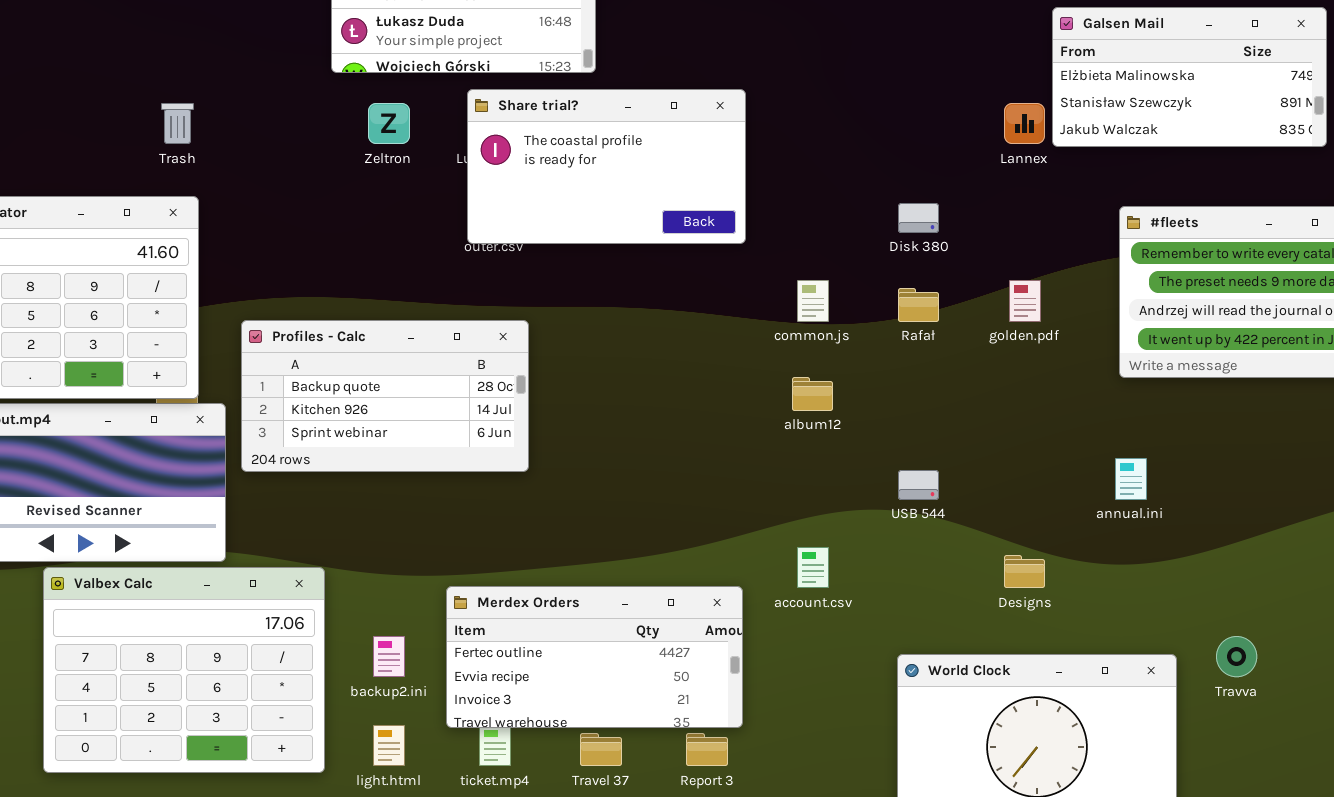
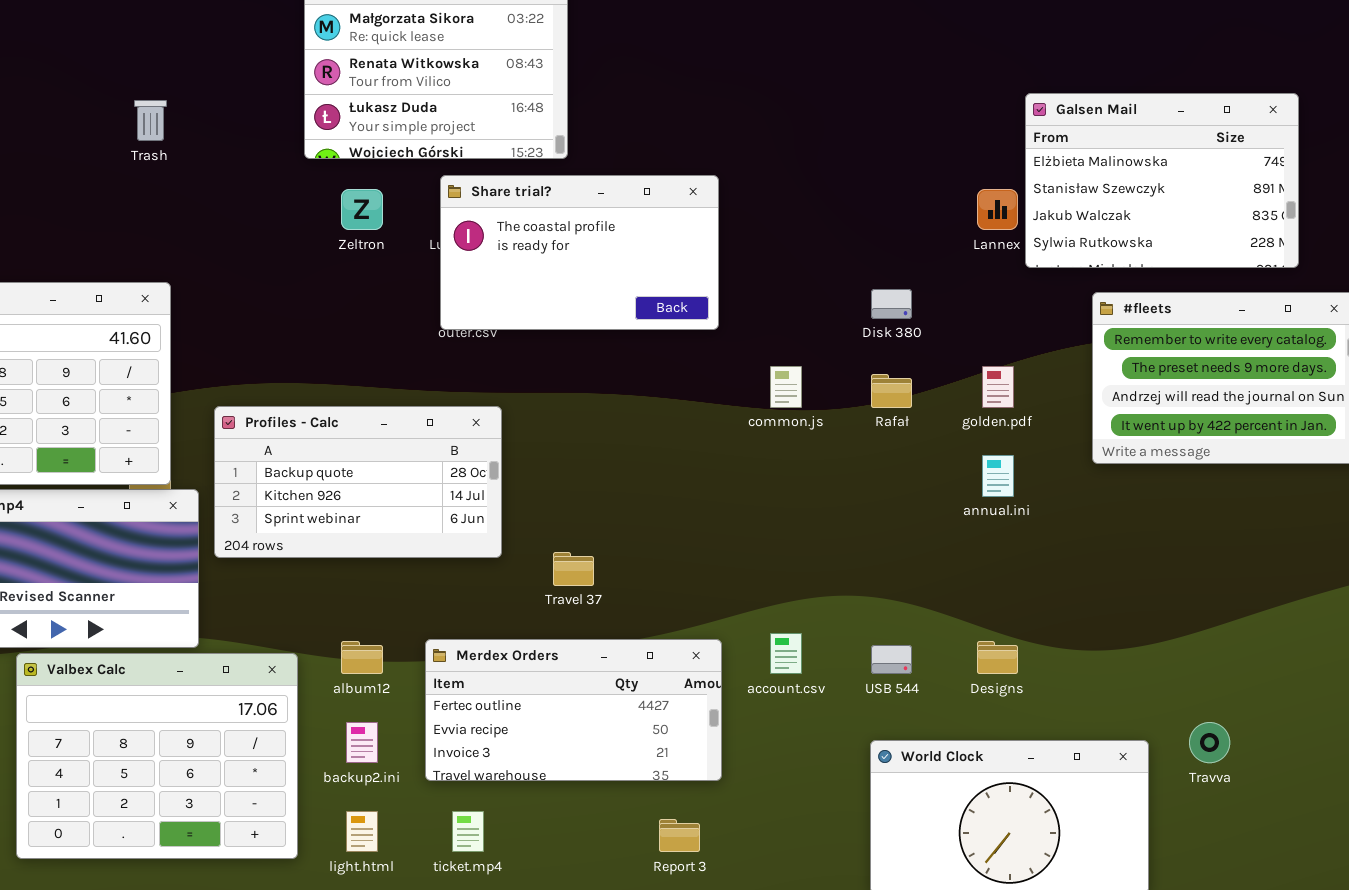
Galsen Mail: [1052,7,1327,147] -> [1025,93,1299,268], resized
Trash: [161,103,194,144] -> [134,100,167,141], moved
album12: [792,377,833,411] -> [341,641,383,674], moved
annual.ini: [1115,458,1147,500] -> [982,455,1014,497], moved
USB 544: [898,470,939,500] -> [871,645,912,674], moved
Merdex Orders: [446,586,743,728] -> [425,639,722,781], moved
Travel 37: [580,733,622,766] -> [553,552,594,586], moved

